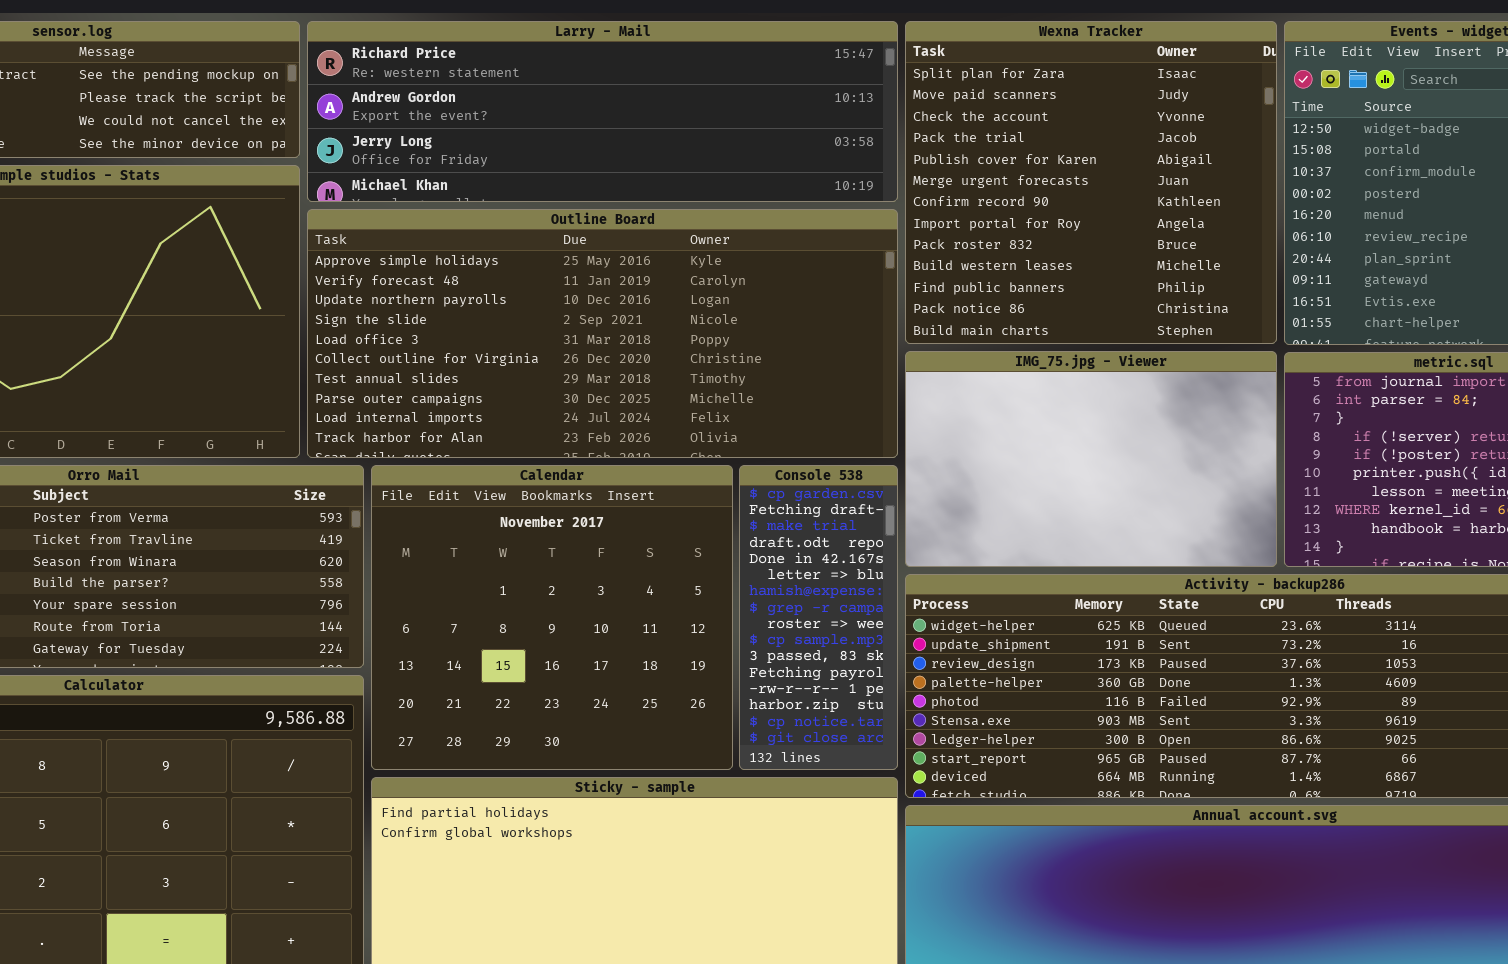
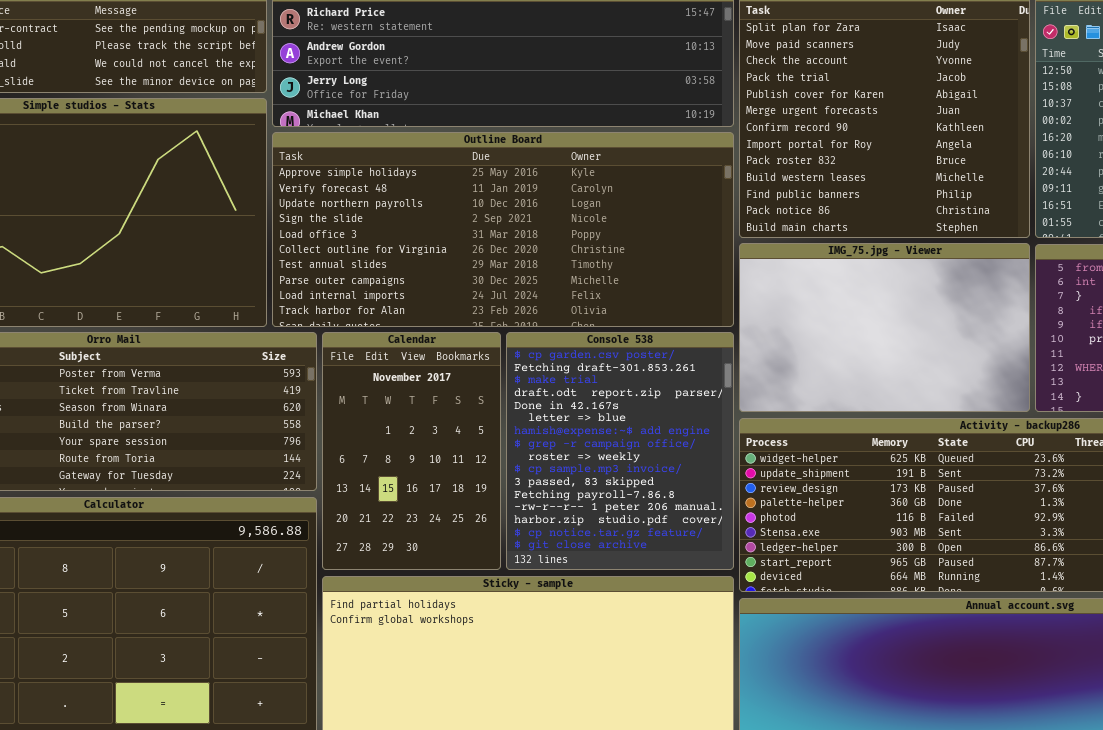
Calendar: [371,465,733,770] -> [322,332,501,570], resized
Console 538: [739,465,898,770] -> [506,332,734,570], resized

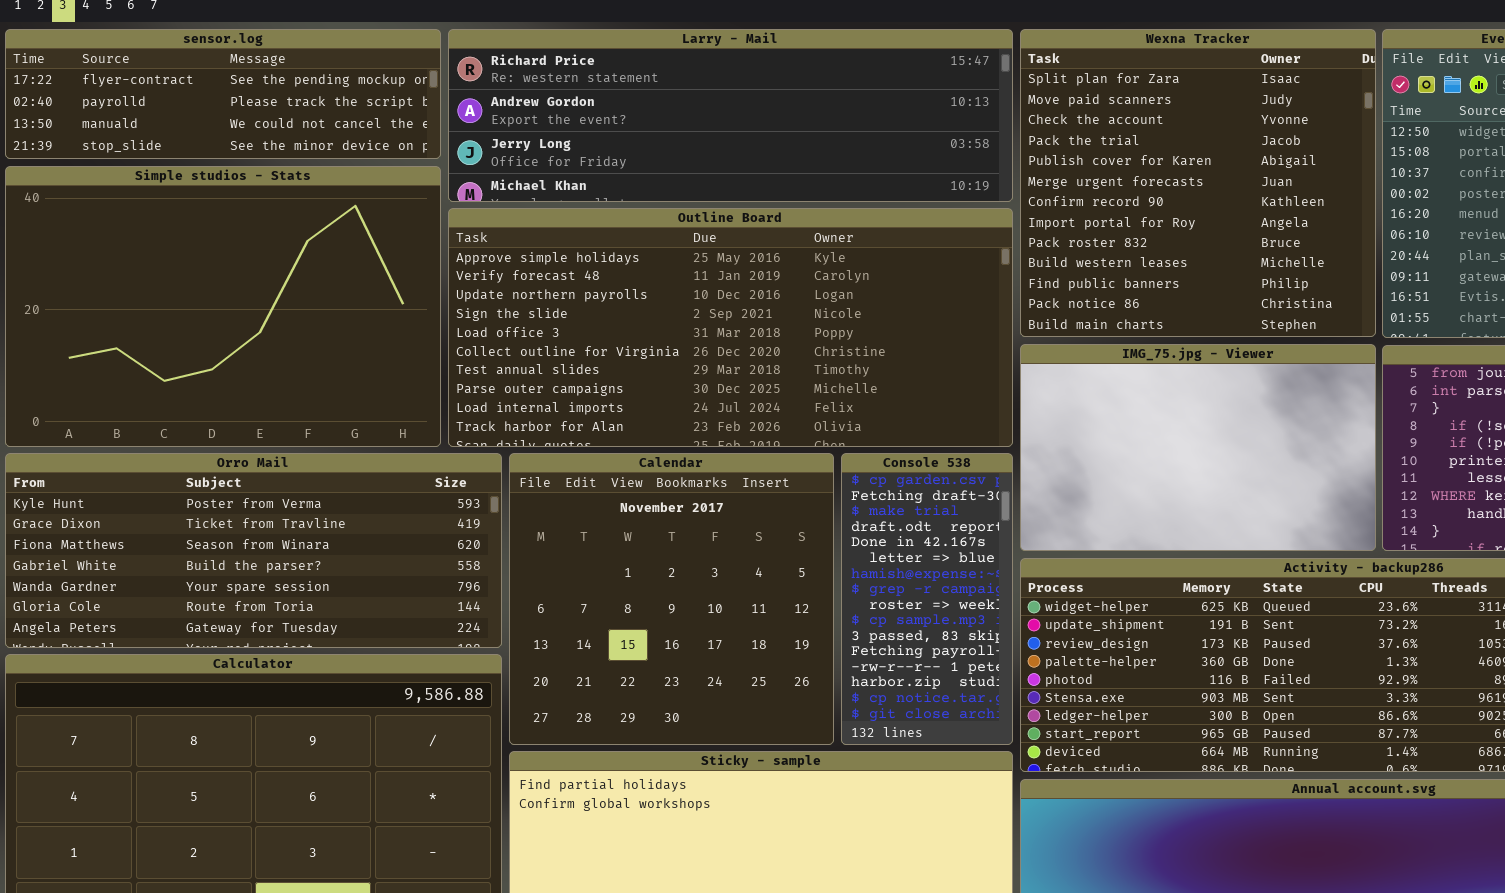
Calendar: [322,332,501,570] -> [509,453,834,745], resized
Console 538: [506,332,734,570] -> [841,453,1013,745], resized

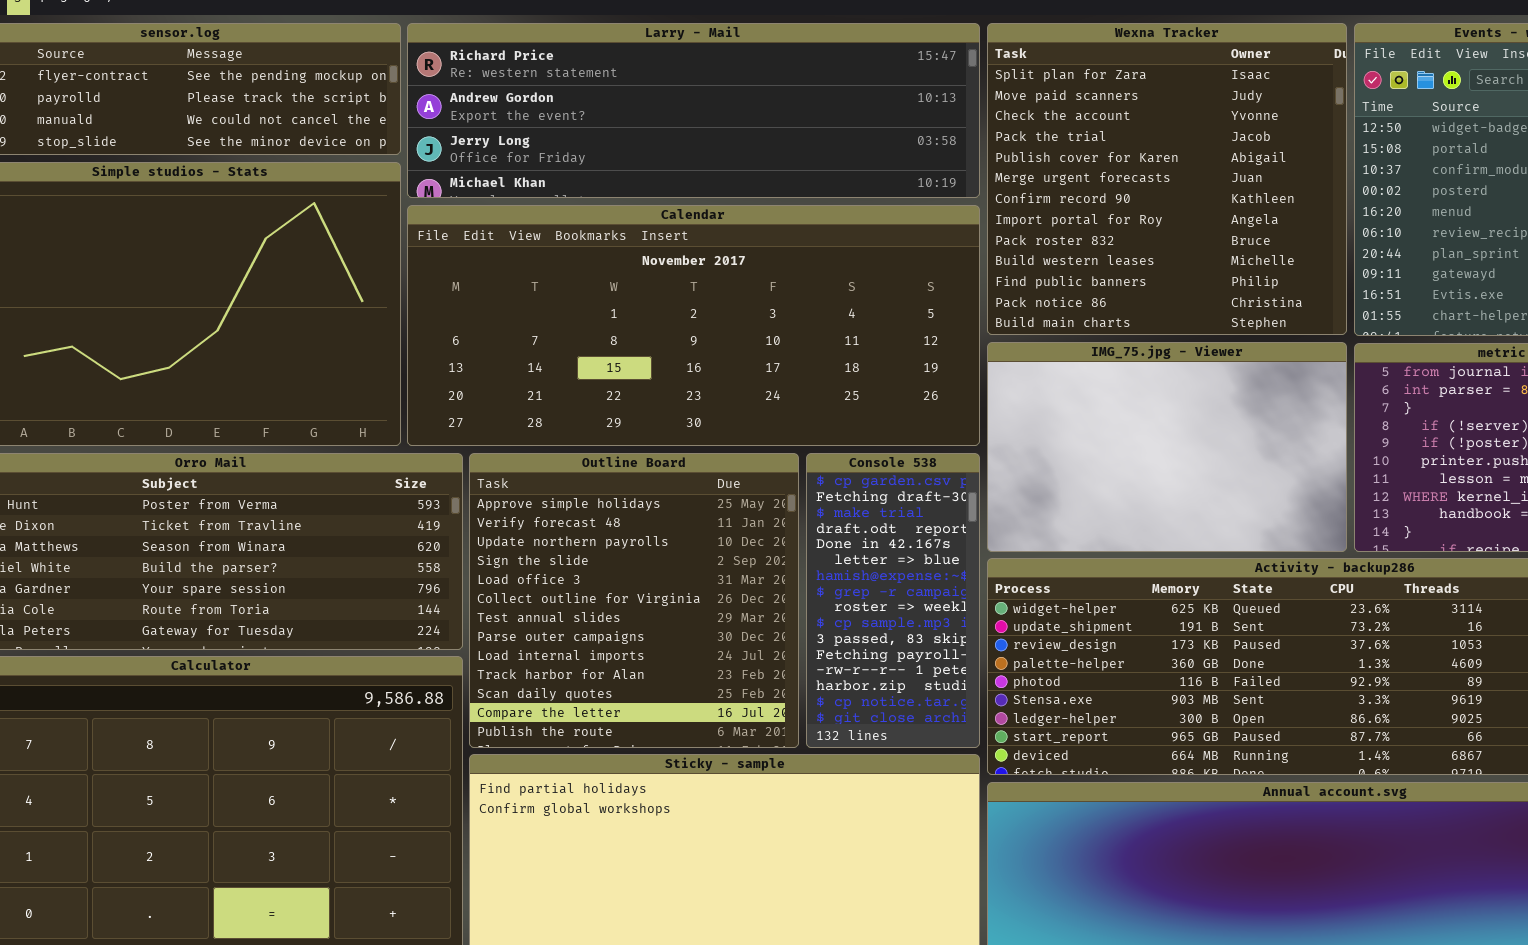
Outline Board: [448,208,1013,447] -> [469,453,799,748], moved, resized
Calendar: [509,453,834,745] -> [407,205,980,446], moved, resized

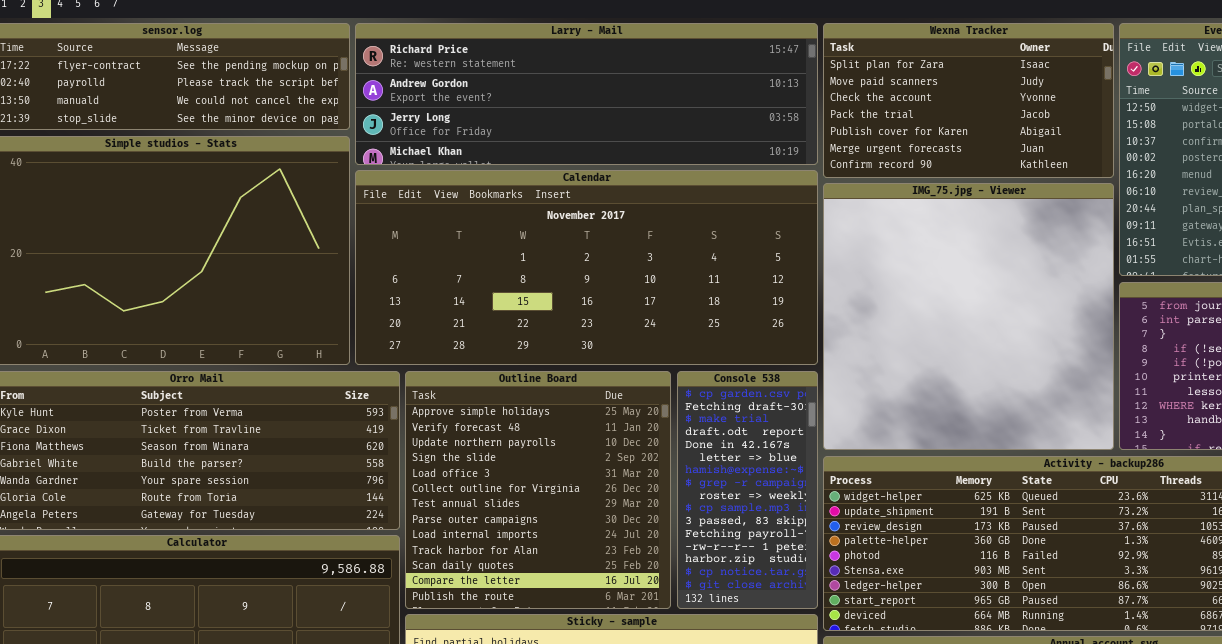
Wexna Tracker: [987,23,1347,335] -> [823,23,1114,178], resized
IMG_75.jpg - Viewer: [987,342,1347,552] -> [823,183,1114,450], resized

